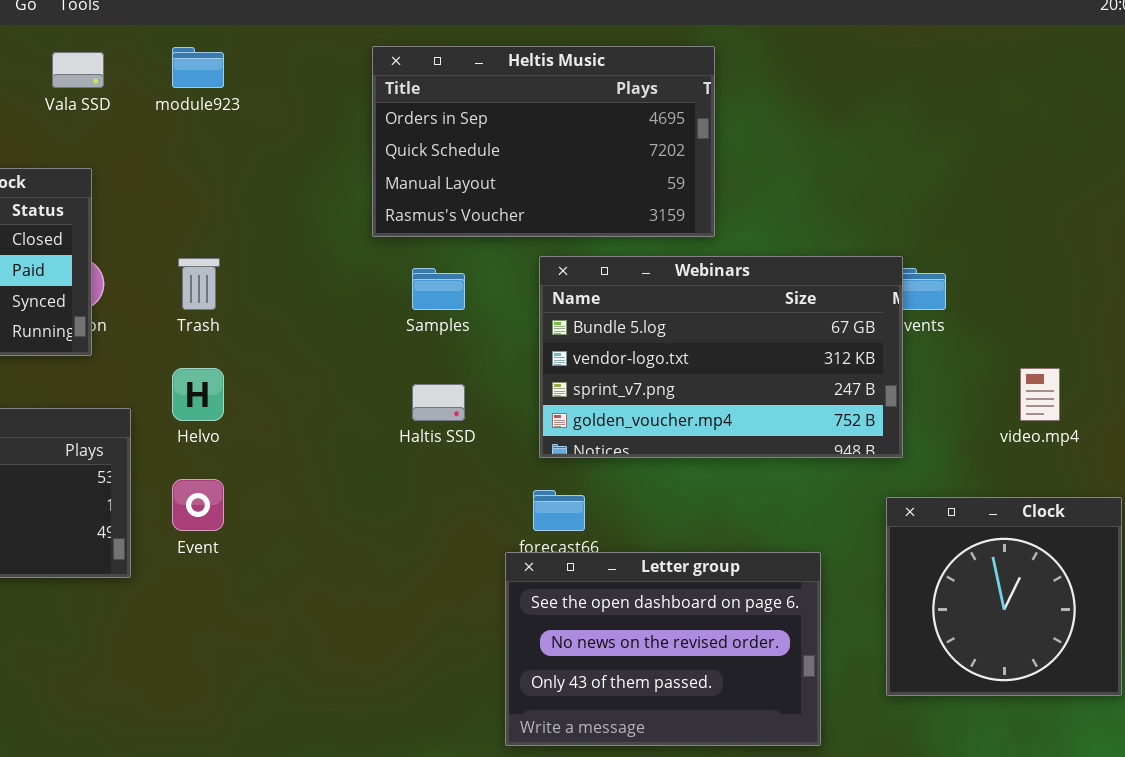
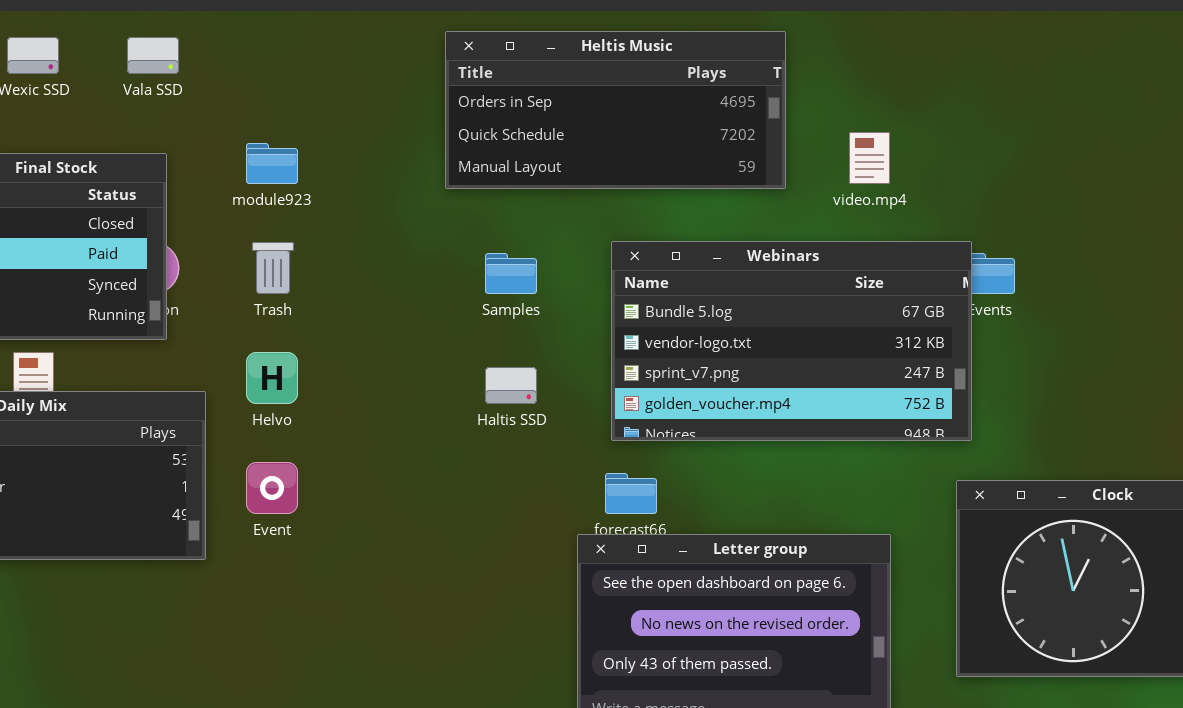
Heltis Music: [372,46,715,237] -> [445,31,786,189], resized
module923: [172,47,224,88] -> [246,143,298,184], moved
video.mp4: [1020,368,1060,421] -> [849,132,890,184], moved

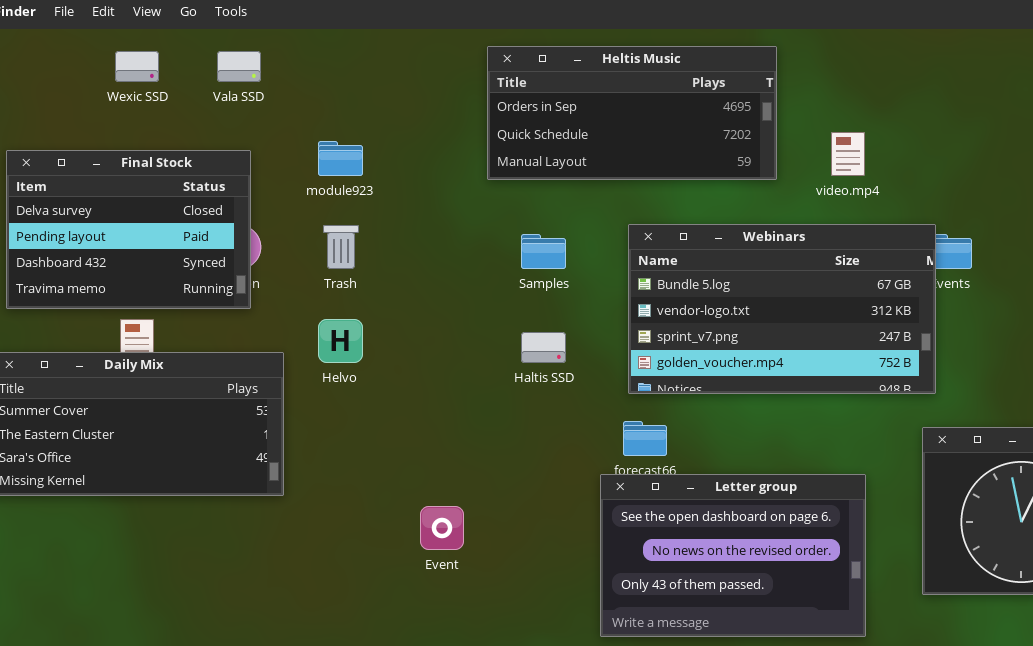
Event: [246,462,298,514] -> [420,506,464,550], moved

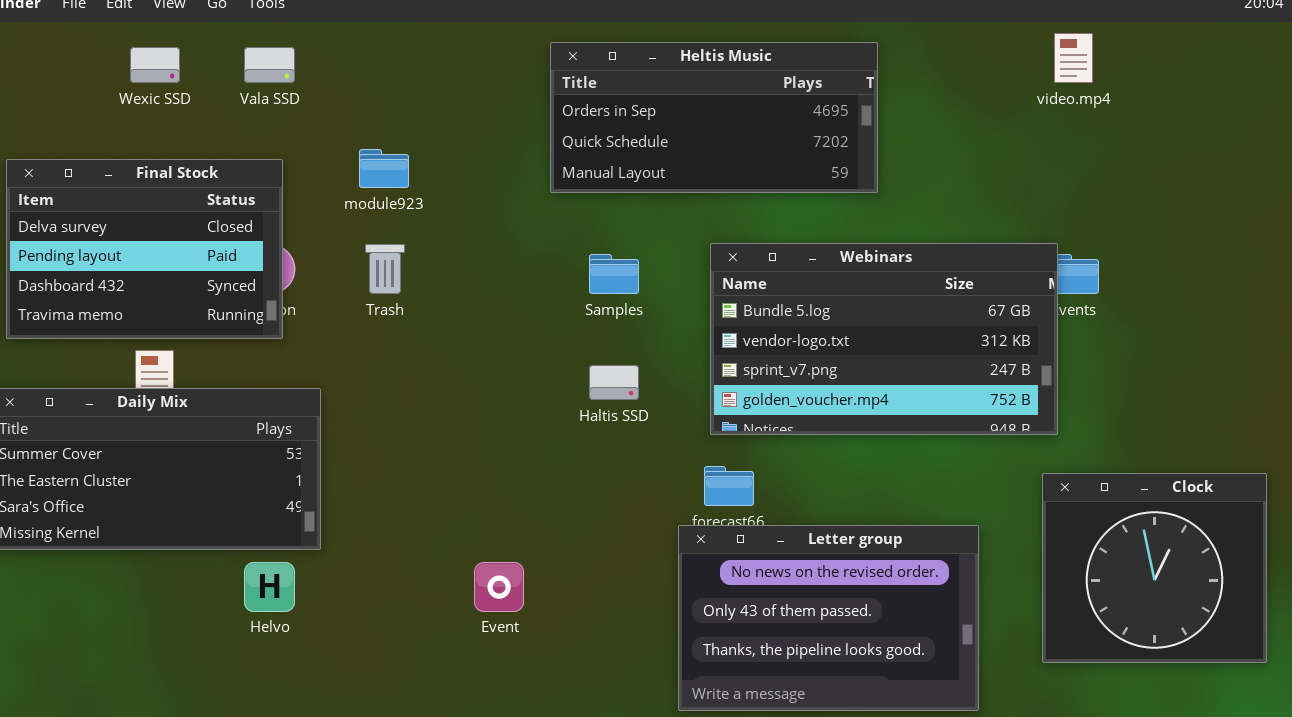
video.mp4: [831,132,865,176] -> [1054,33,1093,83], moved
Helvo: [318,319,363,363] -> [244,562,295,612], moved
Letter group: [600,474,866,637] -> [678,525,979,711], scrolled down 1 row

